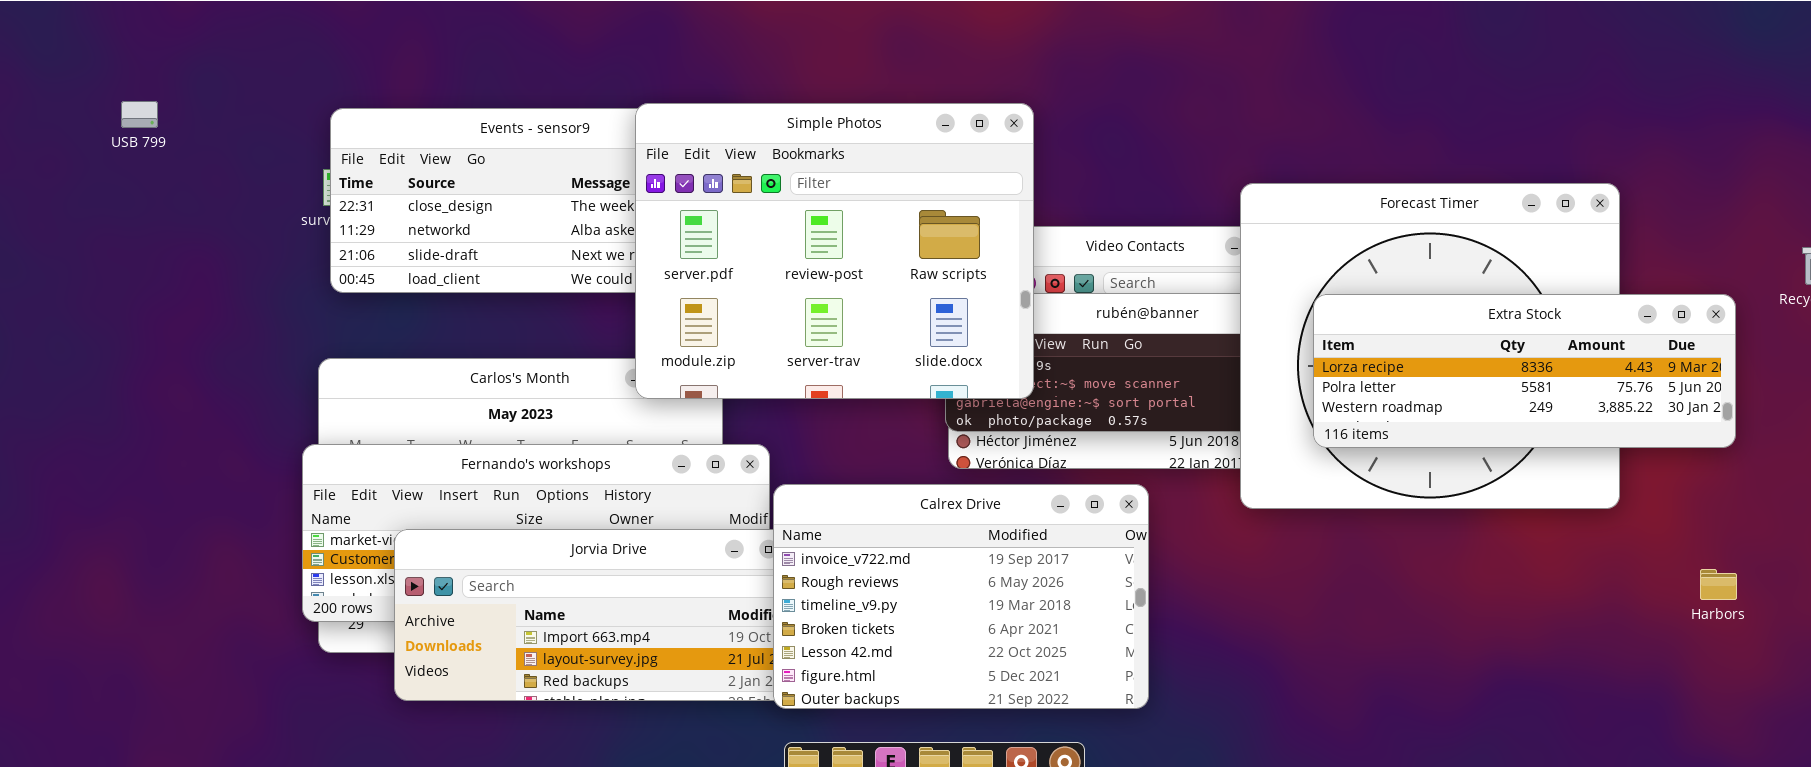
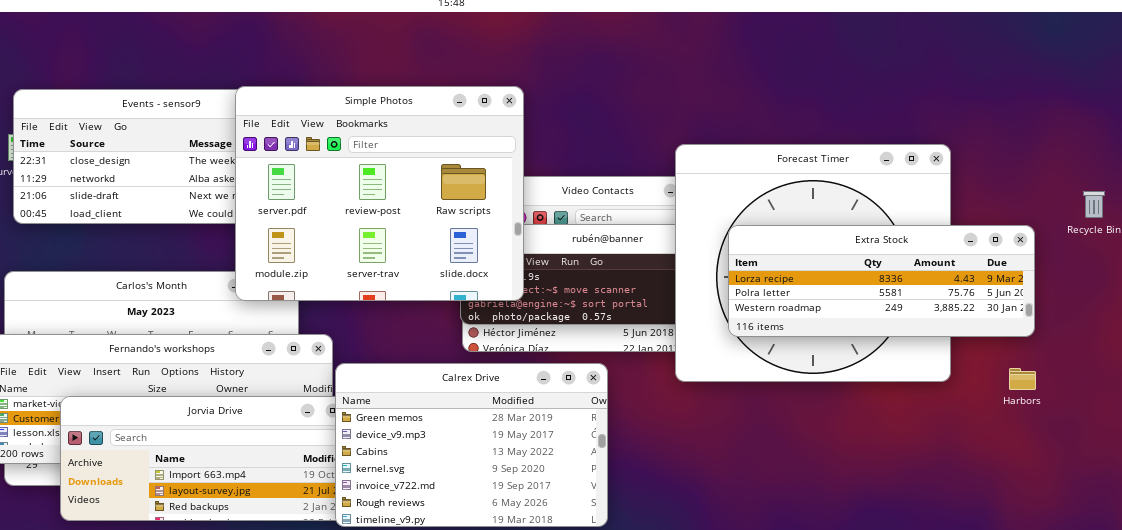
Calrex Drive: [773,484,1149,709] -> [335,363,608,527], scrolled up 4 rows
Harbors: [1700,569,1737,600] -> [1009,368,1036,390], moved

